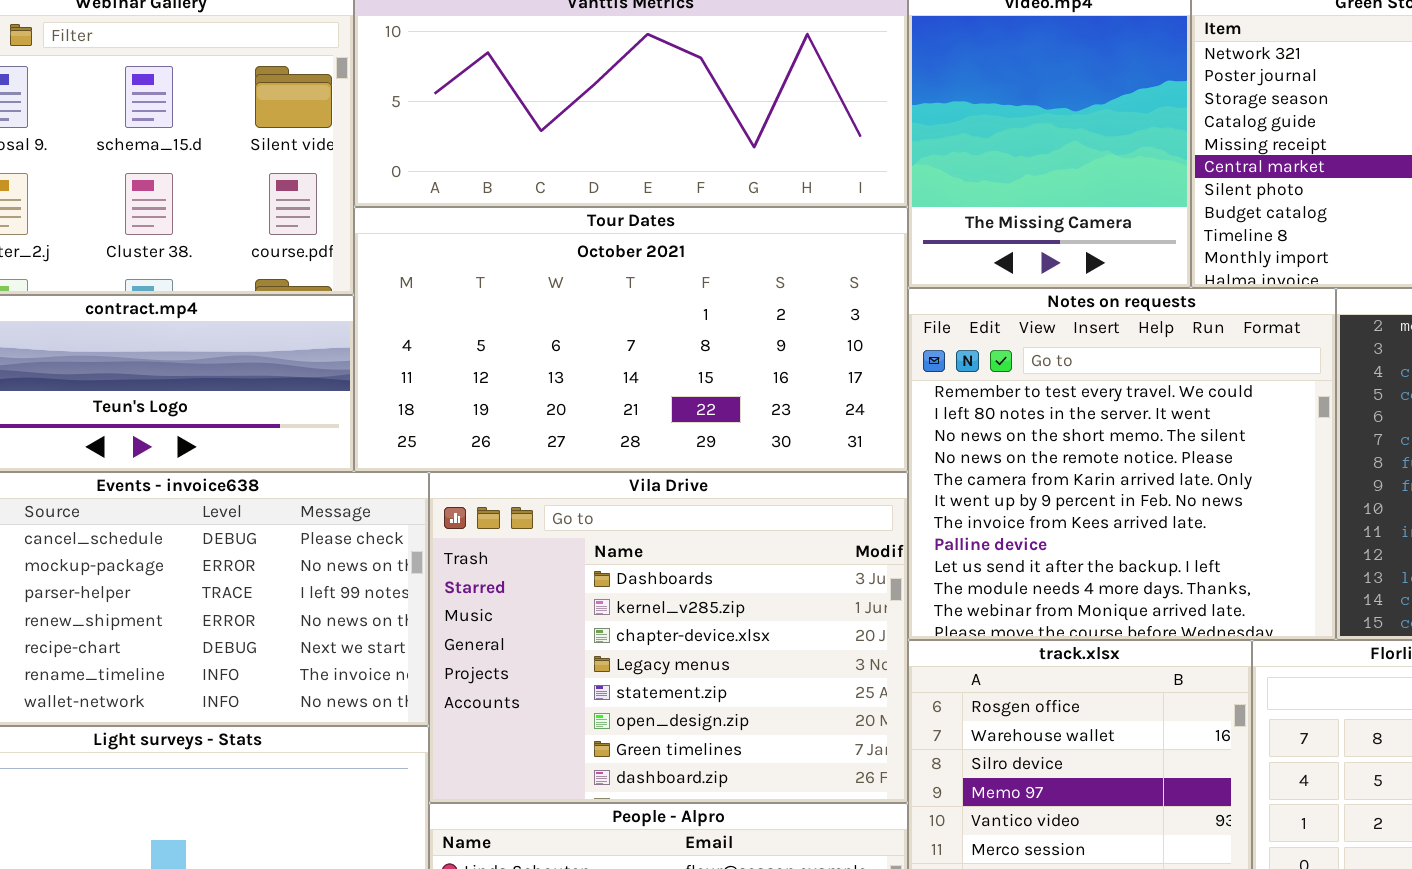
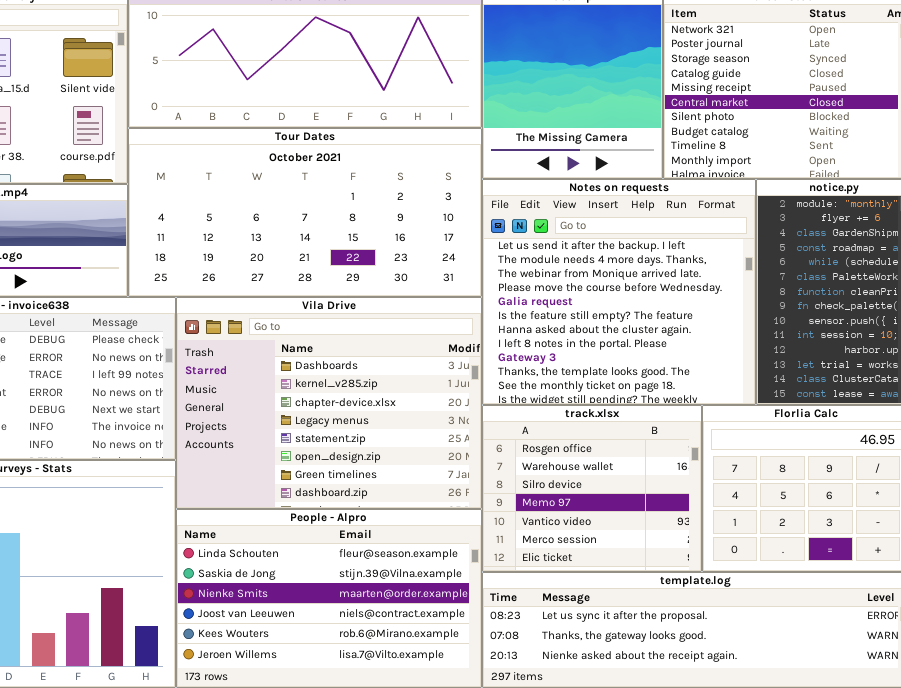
Notes on requests: [908,288,1336,640] -> [482,179,756,405], scrolled down 8 rows

